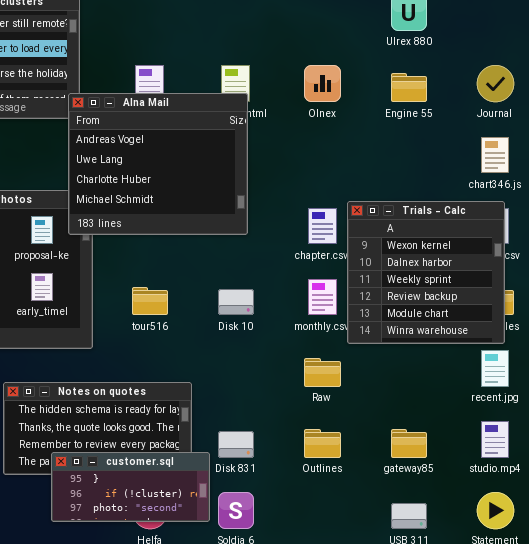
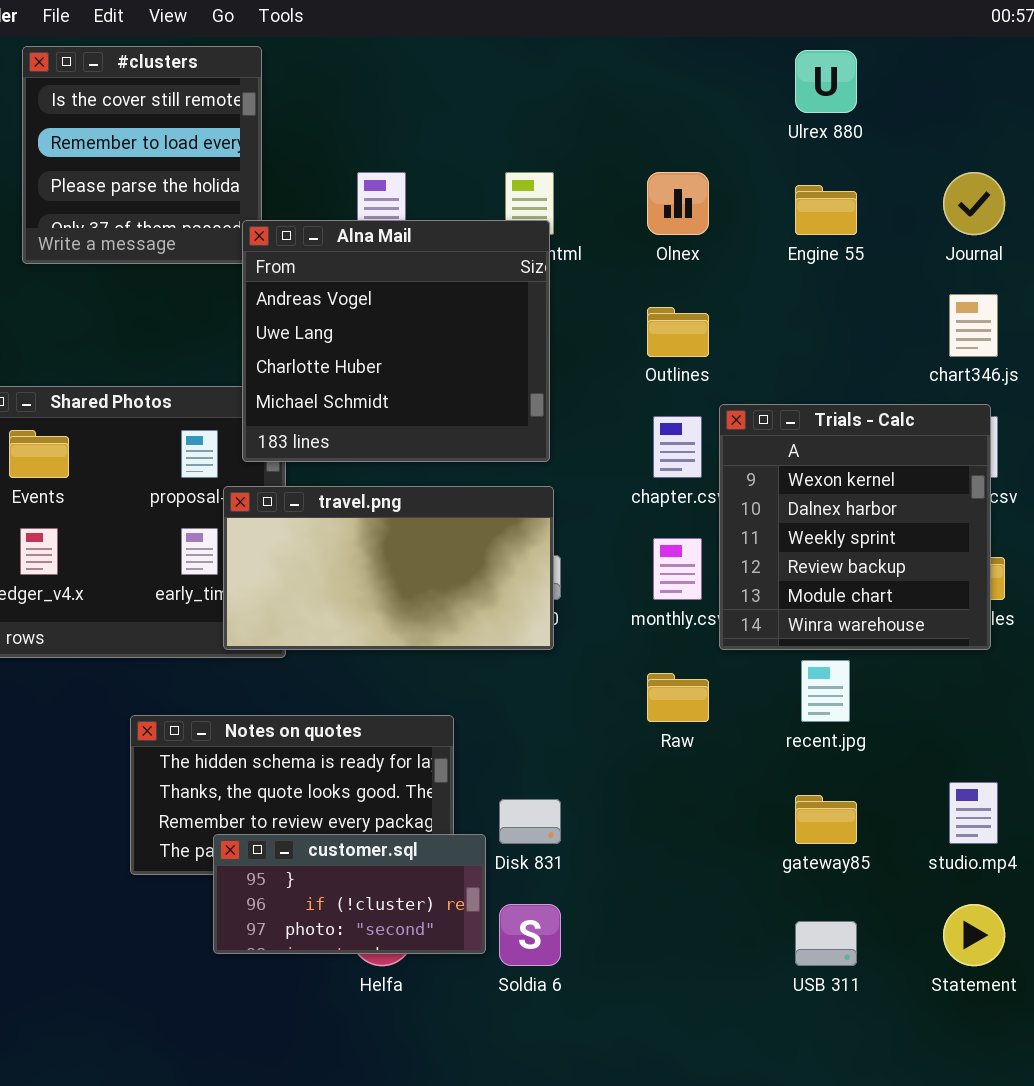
travel.png: none -> [223,486,554,650], opened
recent.jpg: [481,350,509,387] -> [801,660,850,722], moved
Outlines: [304,429,341,458] -> [647,307,709,357], moved

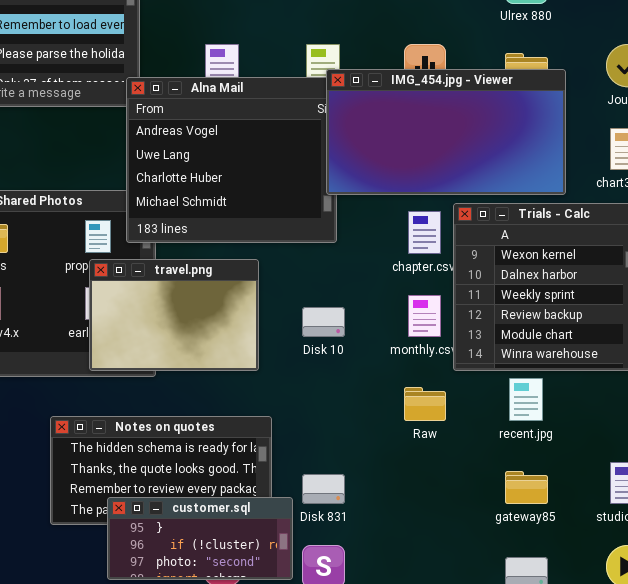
IMG_454.jpg - Viewer: none -> [326,69,566,195], opened
travel.png: [223,486,554,650] -> [89,259,259,371], moved, resized

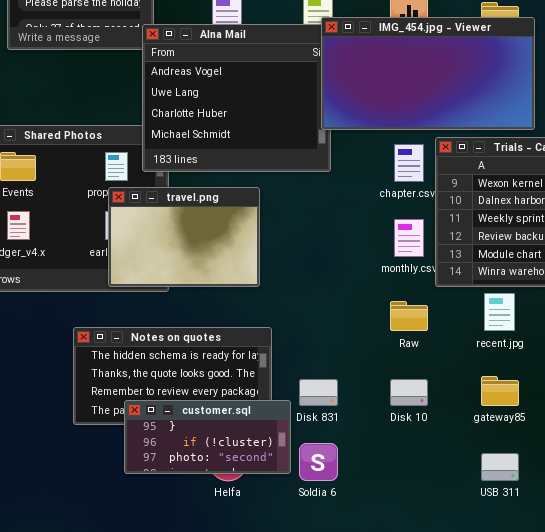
Disk 10: [302,307,345,337] -> [390,379,428,406], moved

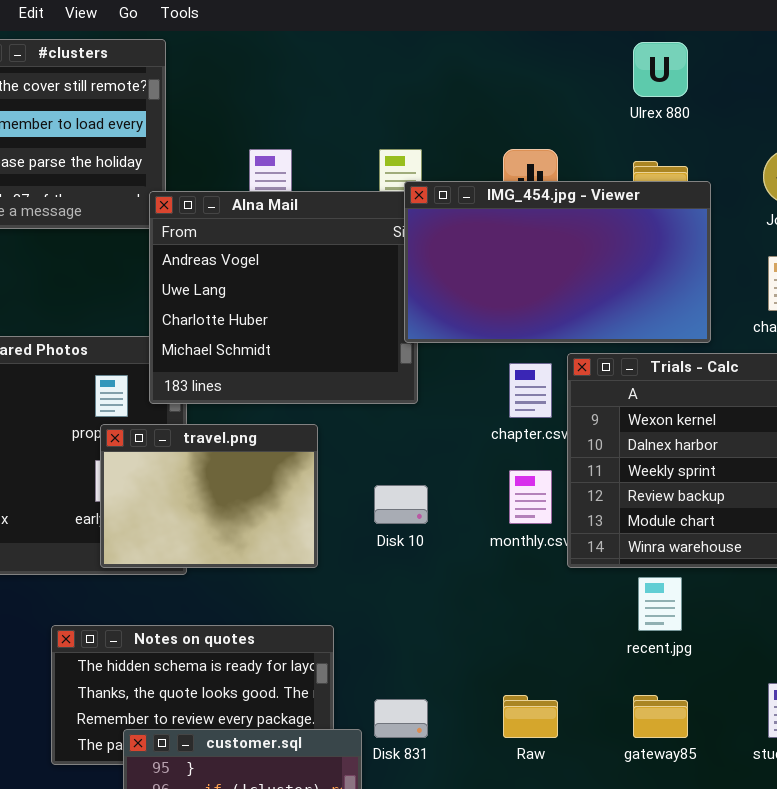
Raw: [390,301,428,331] -> [503,695,558,738], moved
Disk 10: [390,379,428,406] -> [374,485,428,524], moved

